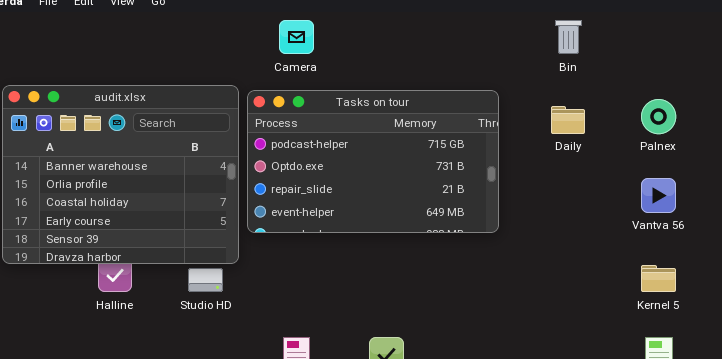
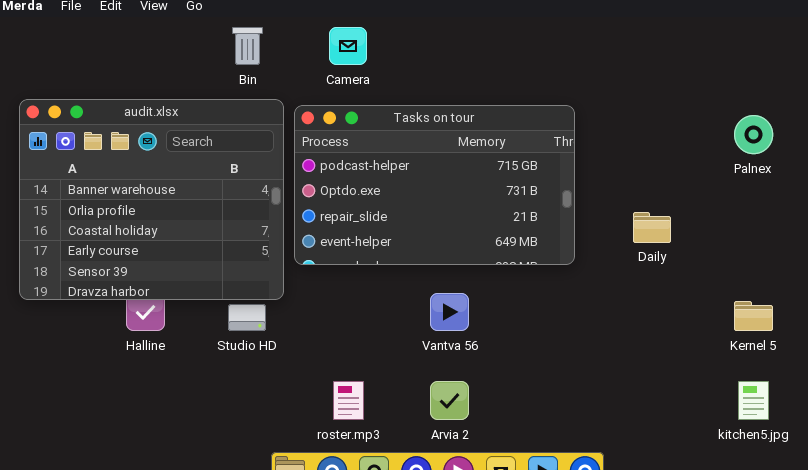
Bin: [555,20,582,54] -> [232,27,263,65], moved
Daily: [551,106,585,134] -> [633,212,671,243], moved
Vantva 56: [641,178,676,213] -> [430,293,469,331], moved

